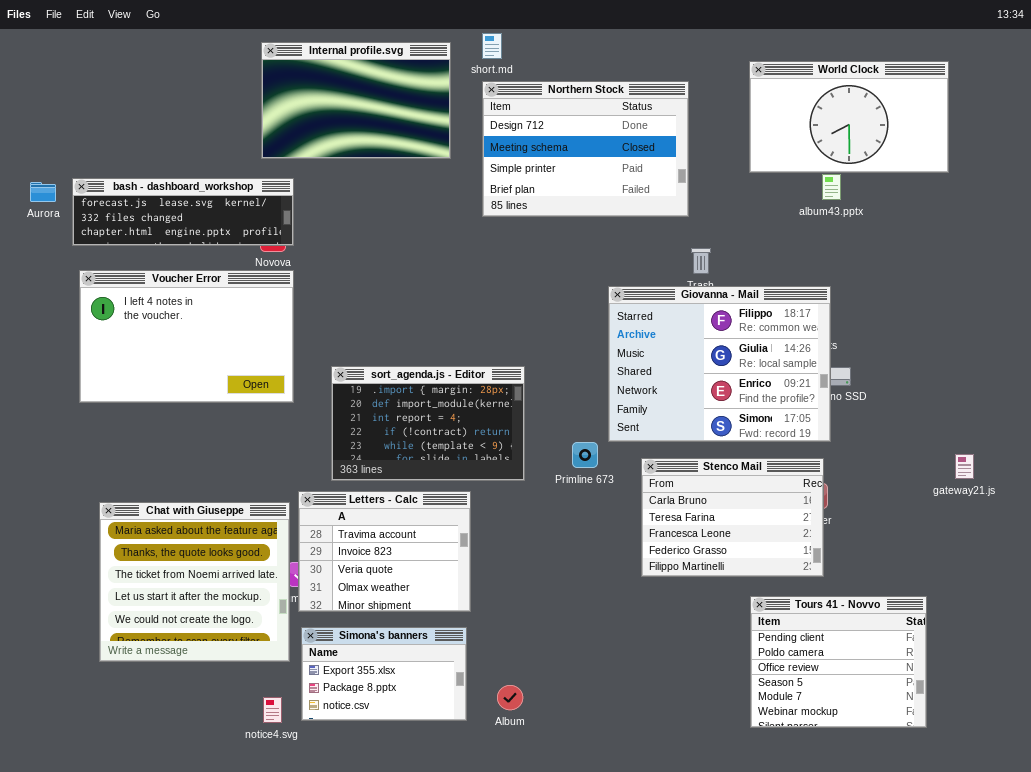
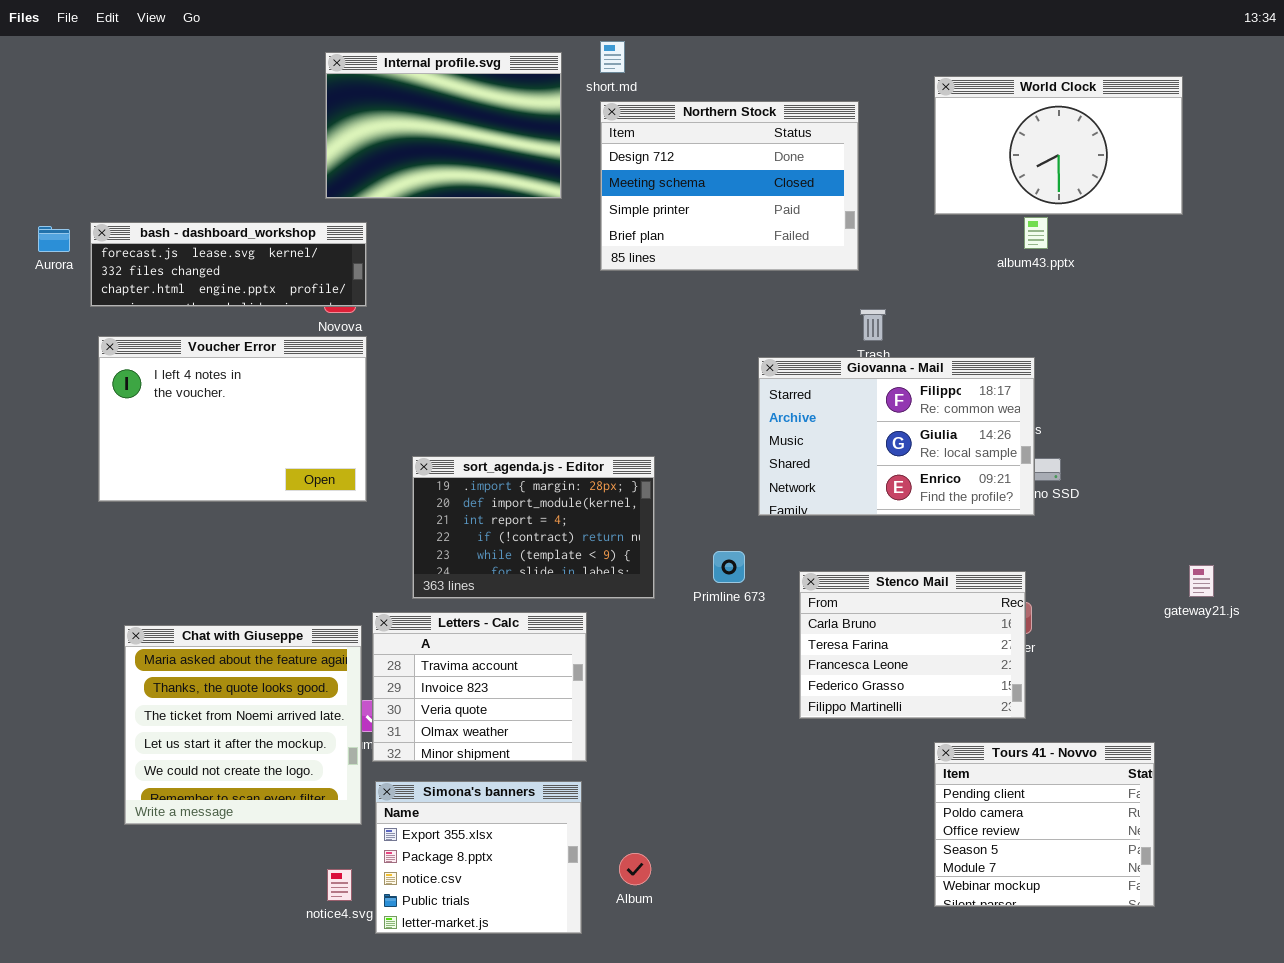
Giovanna - Mail: [608,286,831,442] -> [758,357,1035,516], resized
Simona's banners: [301,627,467,721] -> [375,781,582,934], resized

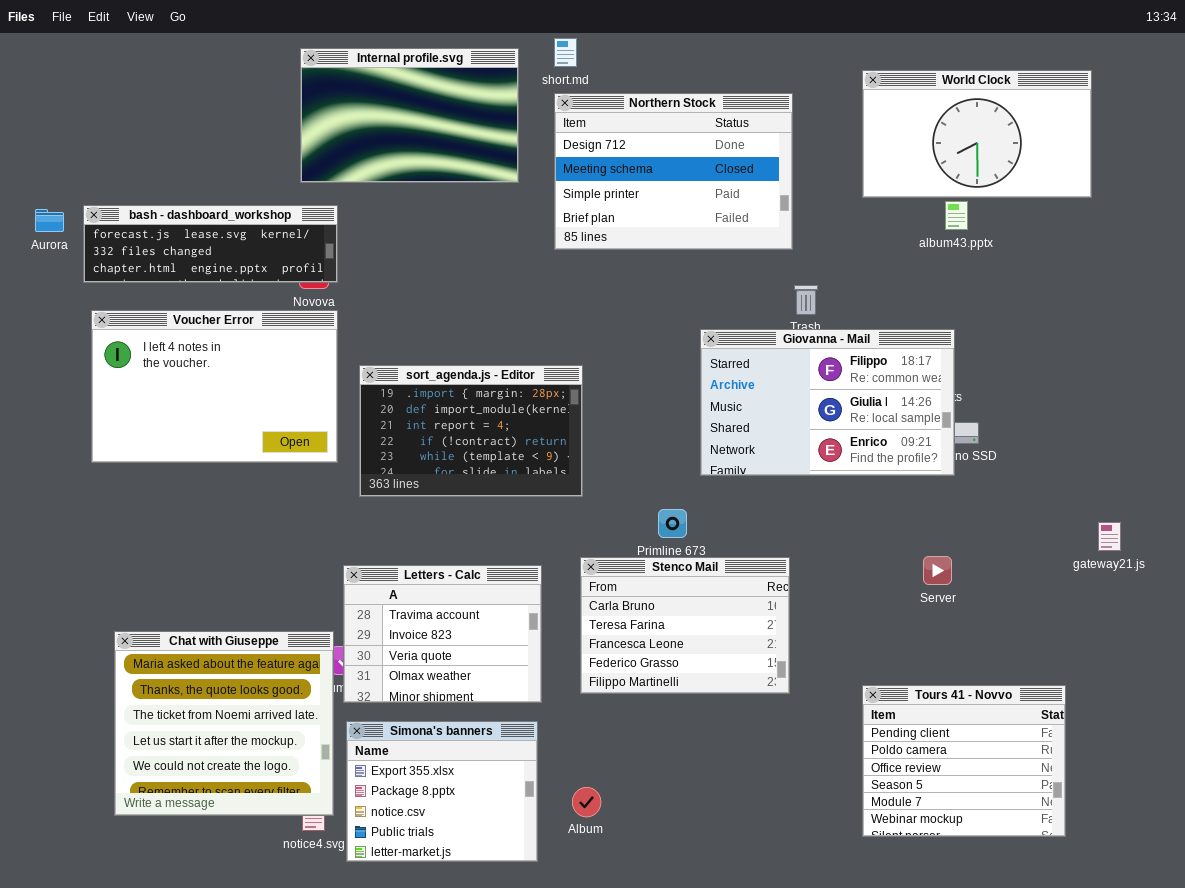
sort_agenda.js - Editor: [412,456,655,599] -> [359,365,583,497], moved
Stenco Mail: [799,571,1026,719] -> [580,557,790,694], moved
Chat with Giuseppe: [124,625,362,825] -> [114,631,334,816], moved

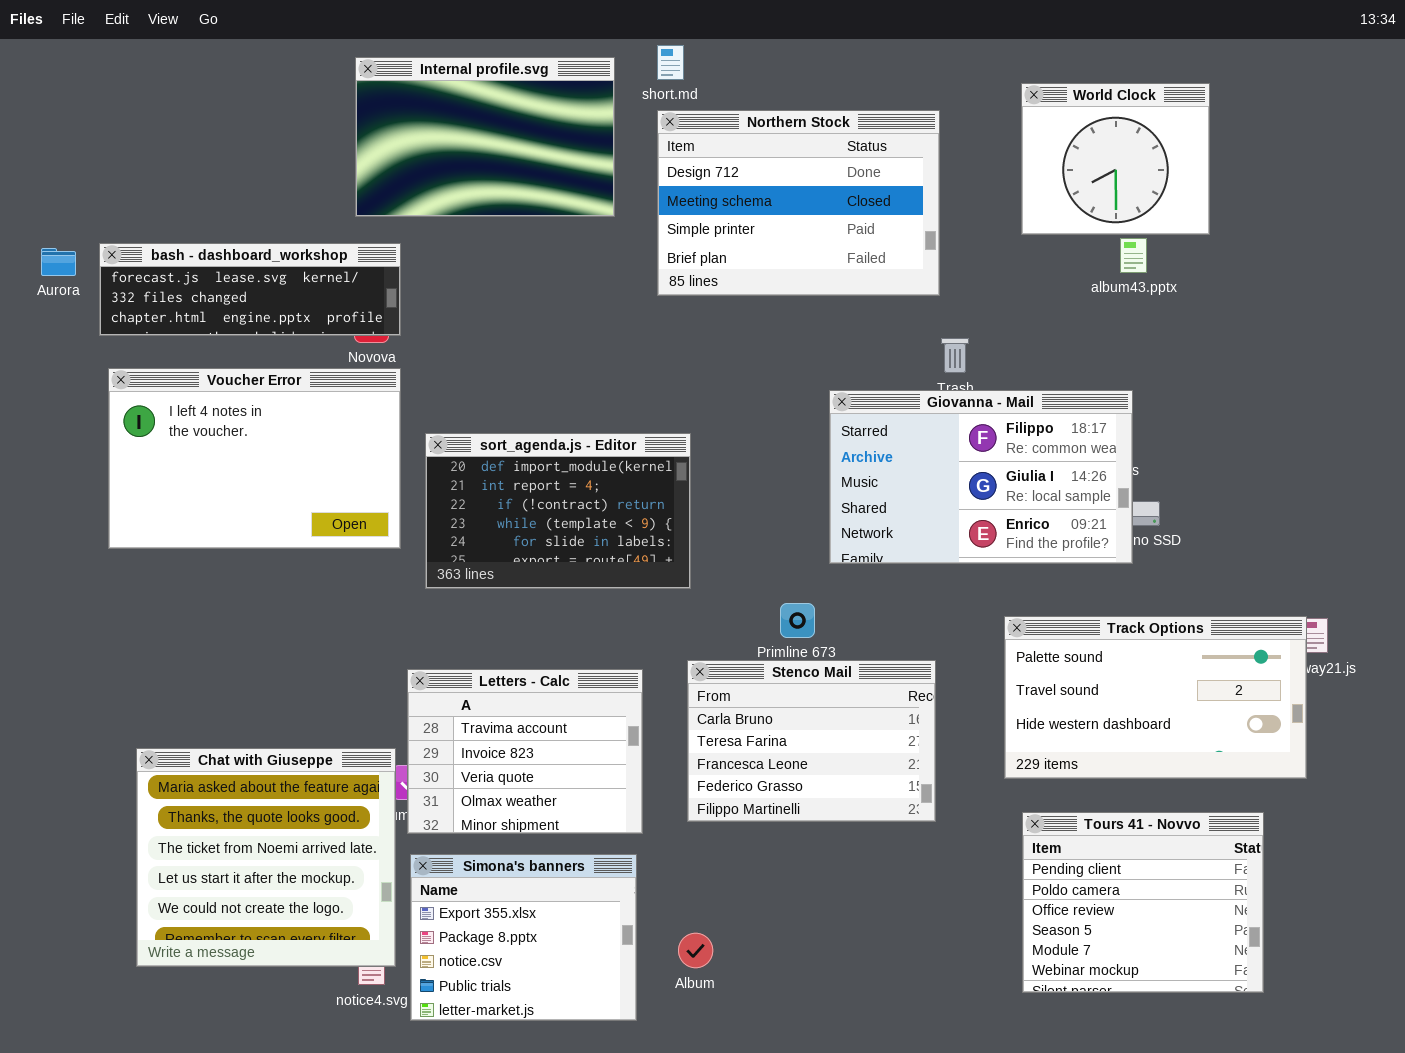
World Clock: [862,70,1092,198] -> [1021,83,1210,235], resized
sort_agenda.js - Editor: [359,365,583,497] -> [425,433,691,589], scrolled down 1 row
Track Options: none -> [1004,616,1307,779], opened

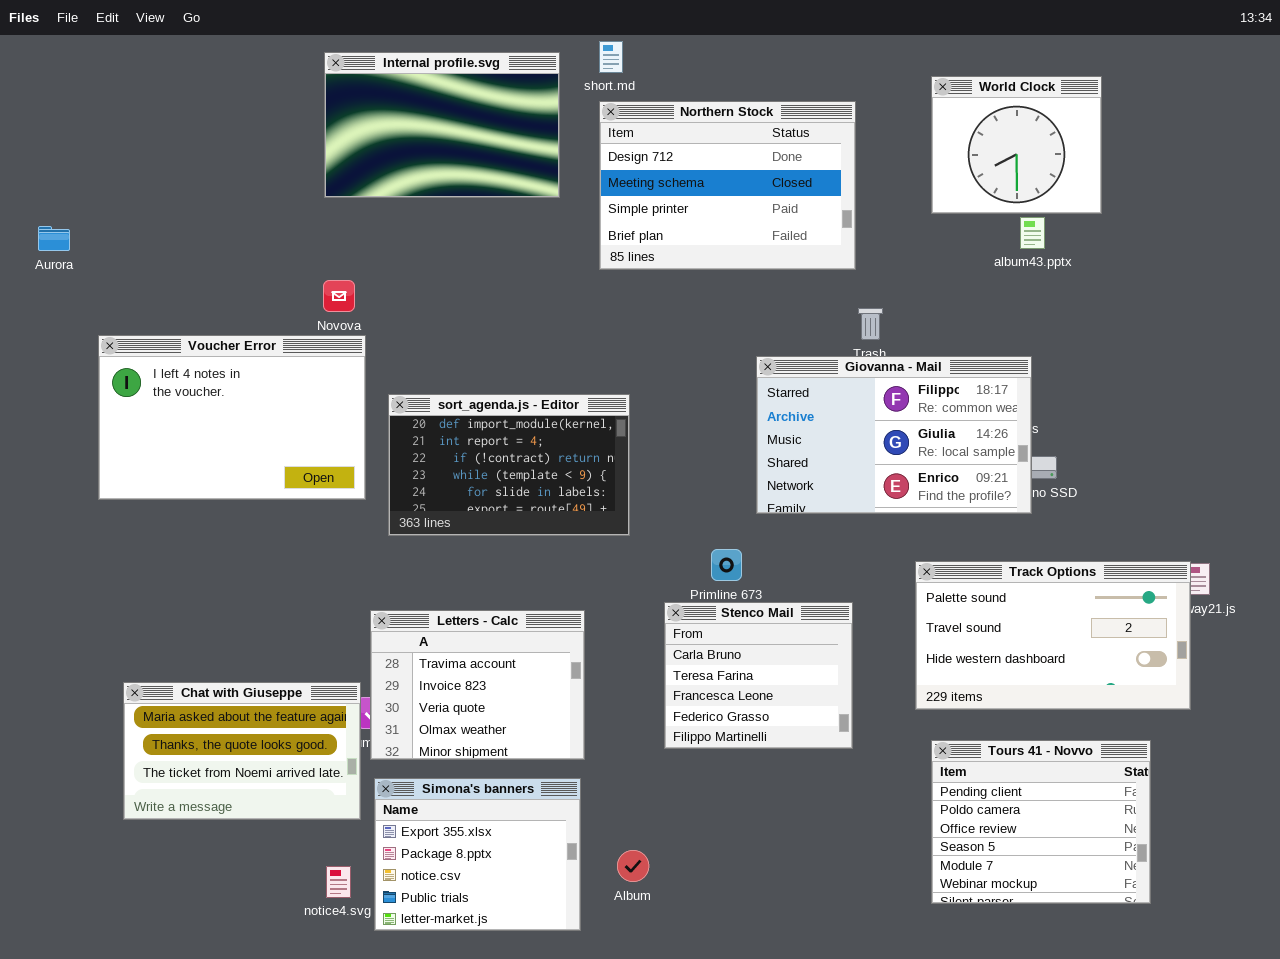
bash - dashboard_workshop: [99,243,401,336] -> none, closed
Stenco Mail: [687,660,936,822] -> [664,602,853,749], resized
Chat with Giuseppe: [136,748,396,967] -> [123,682,361,820], resized

